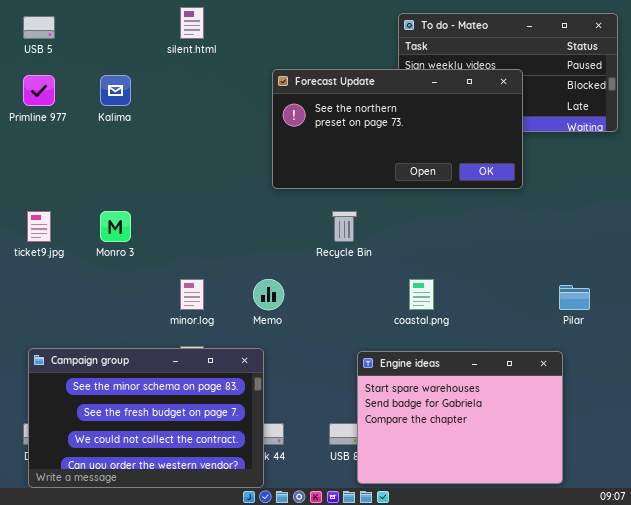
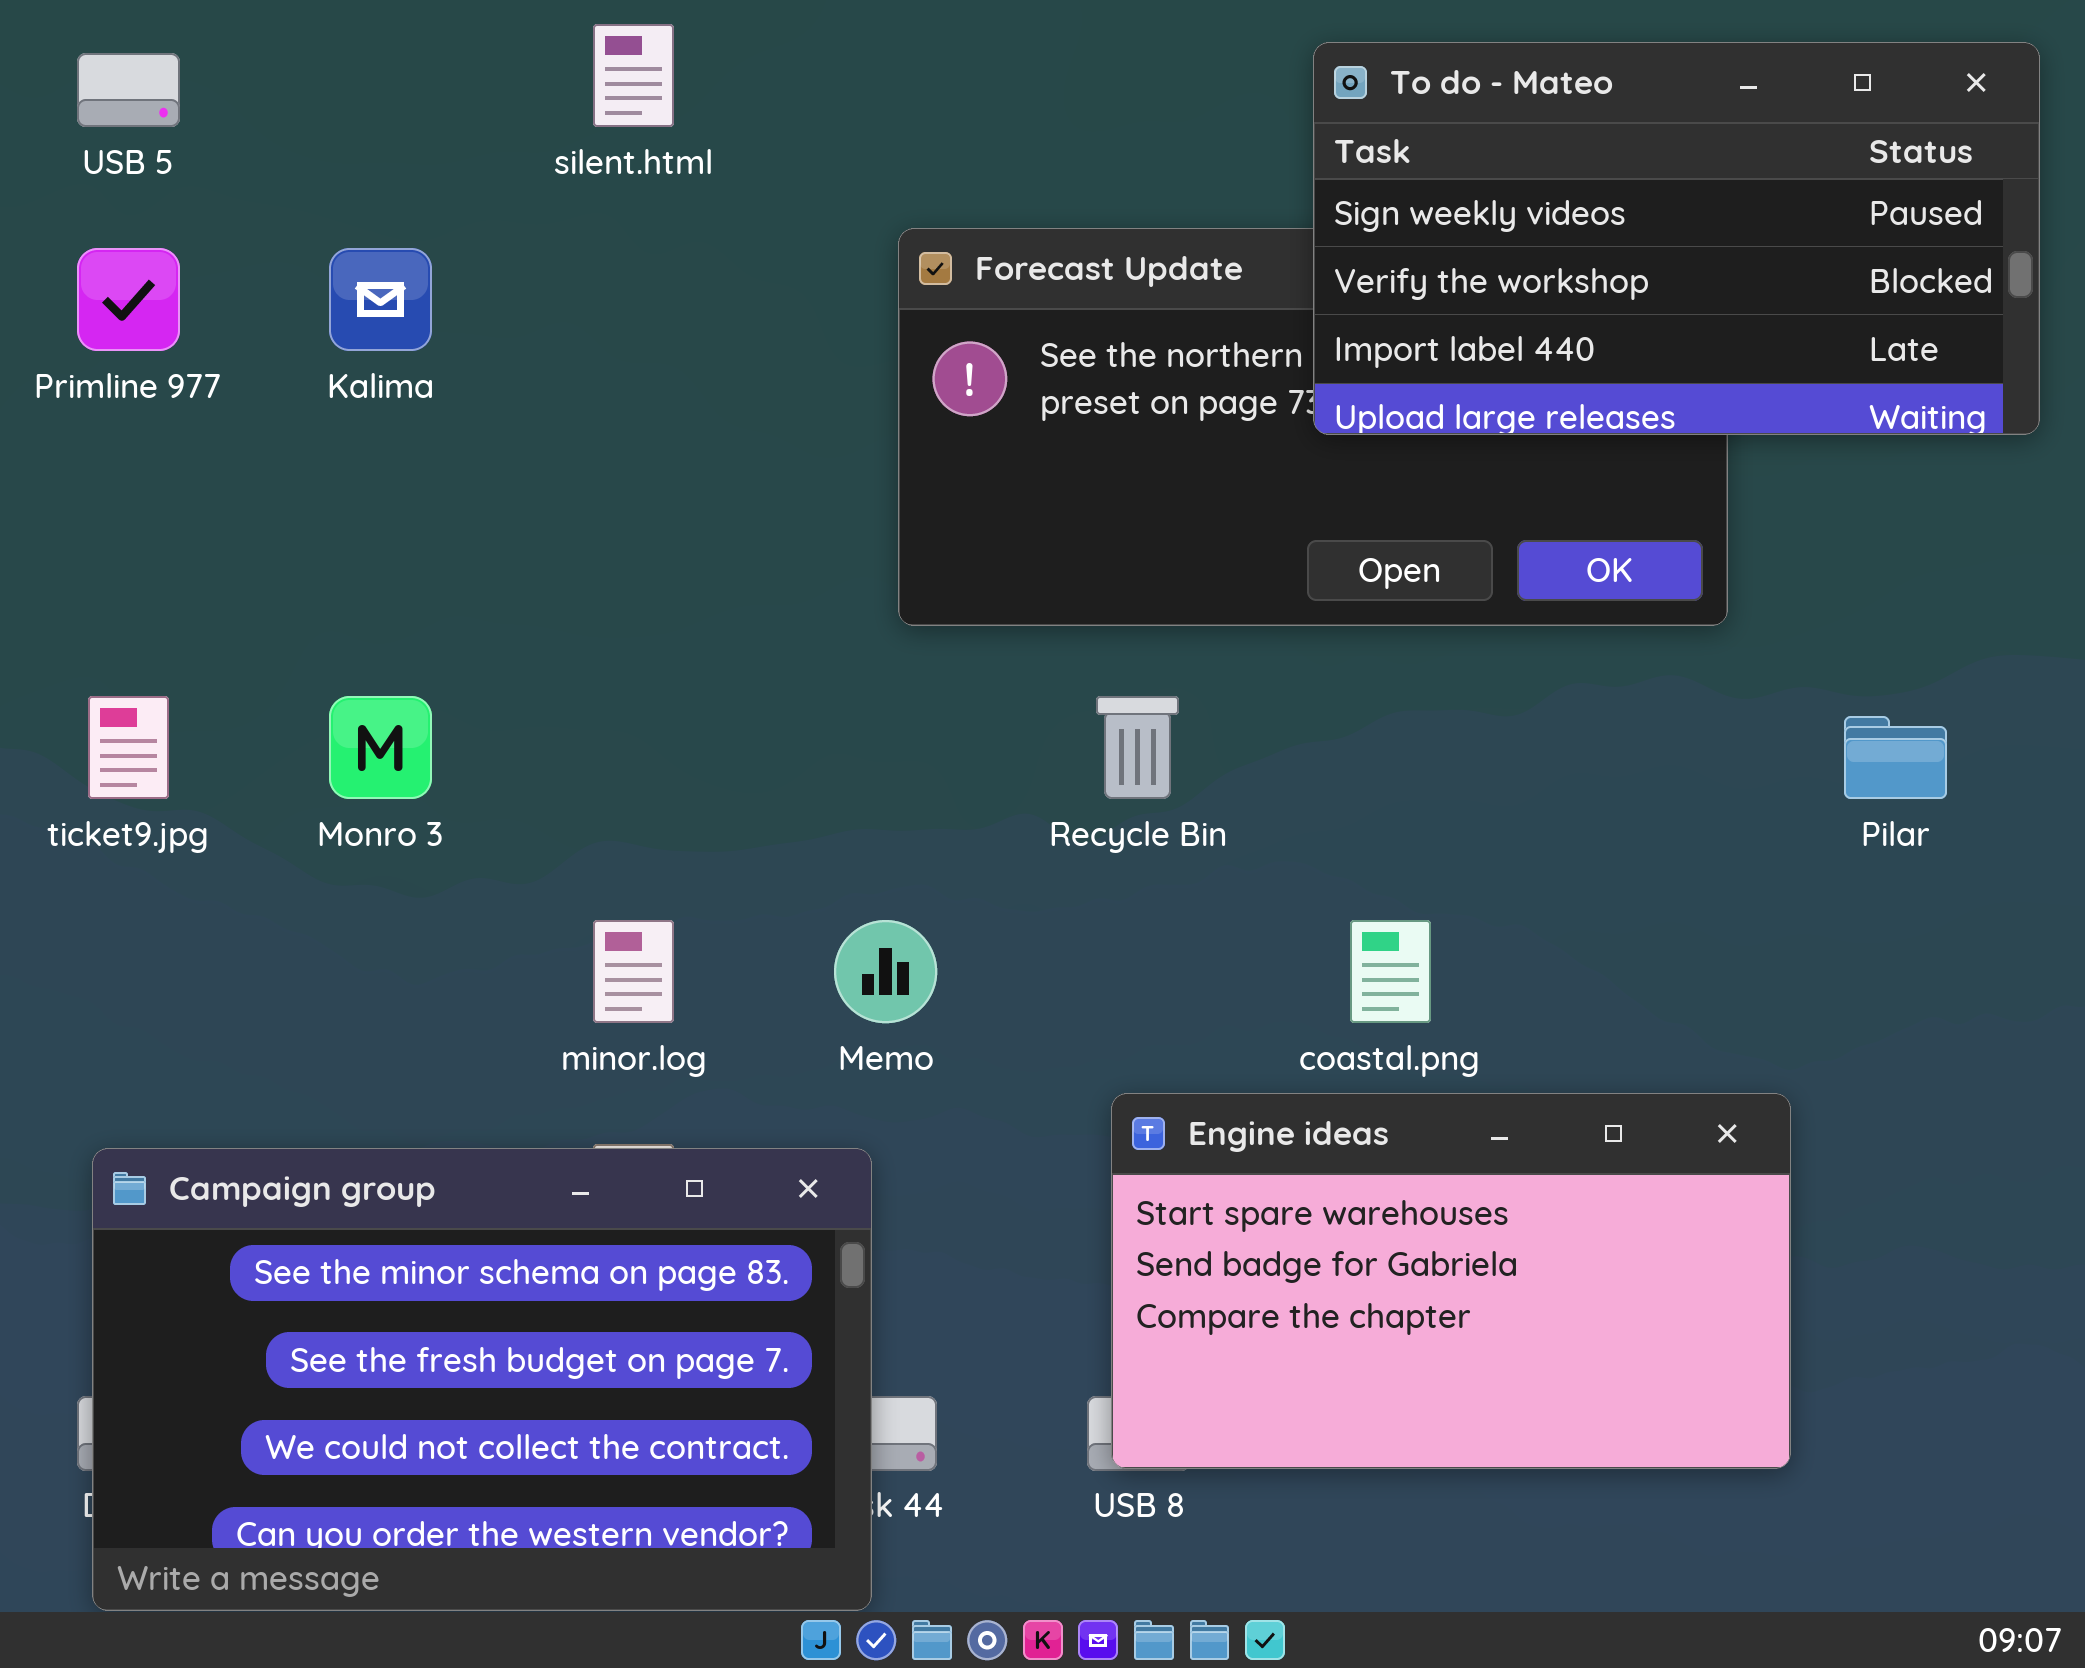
To do - Mateo: [398,13,618,132] -> [1313,42,2040,435], raised
Pilar: [559,285,590,310] -> [1844,716,1947,799], moved
Engine ideas: [357,351,563,484] -> [1111,1093,1791,1469], moved, resized

